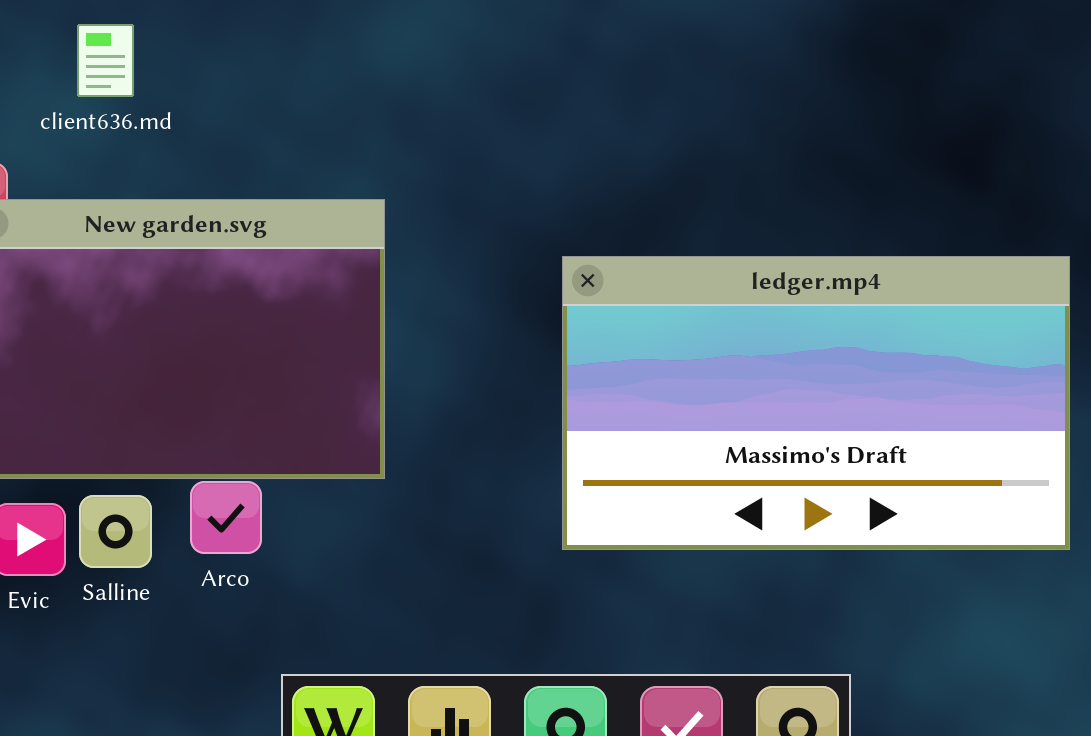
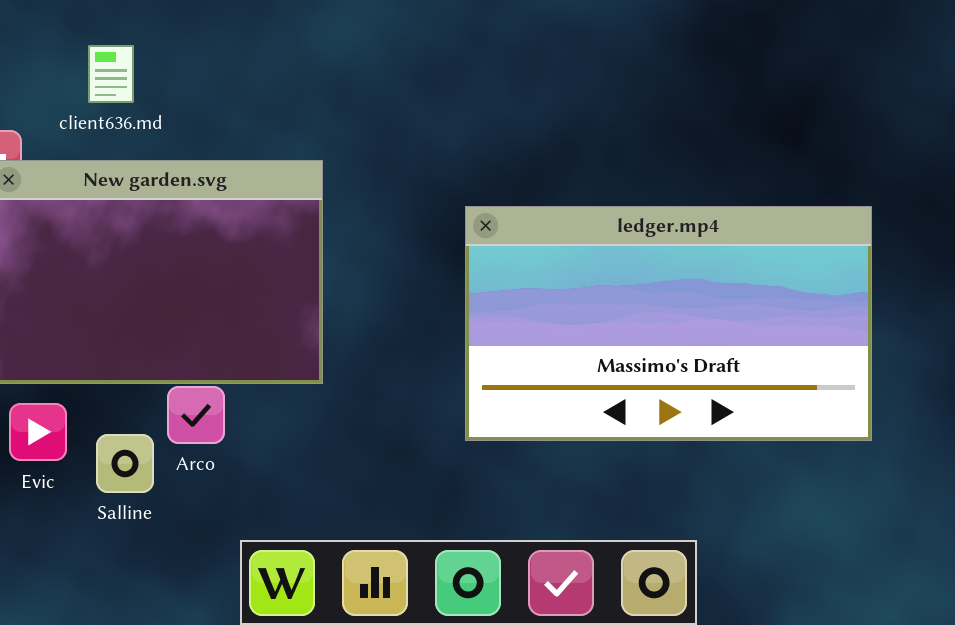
client636.md: [77,24,134,97] -> [88,45,134,103], moved
Salline: [79,495,152,568] -> [96,434,154,493], moved

